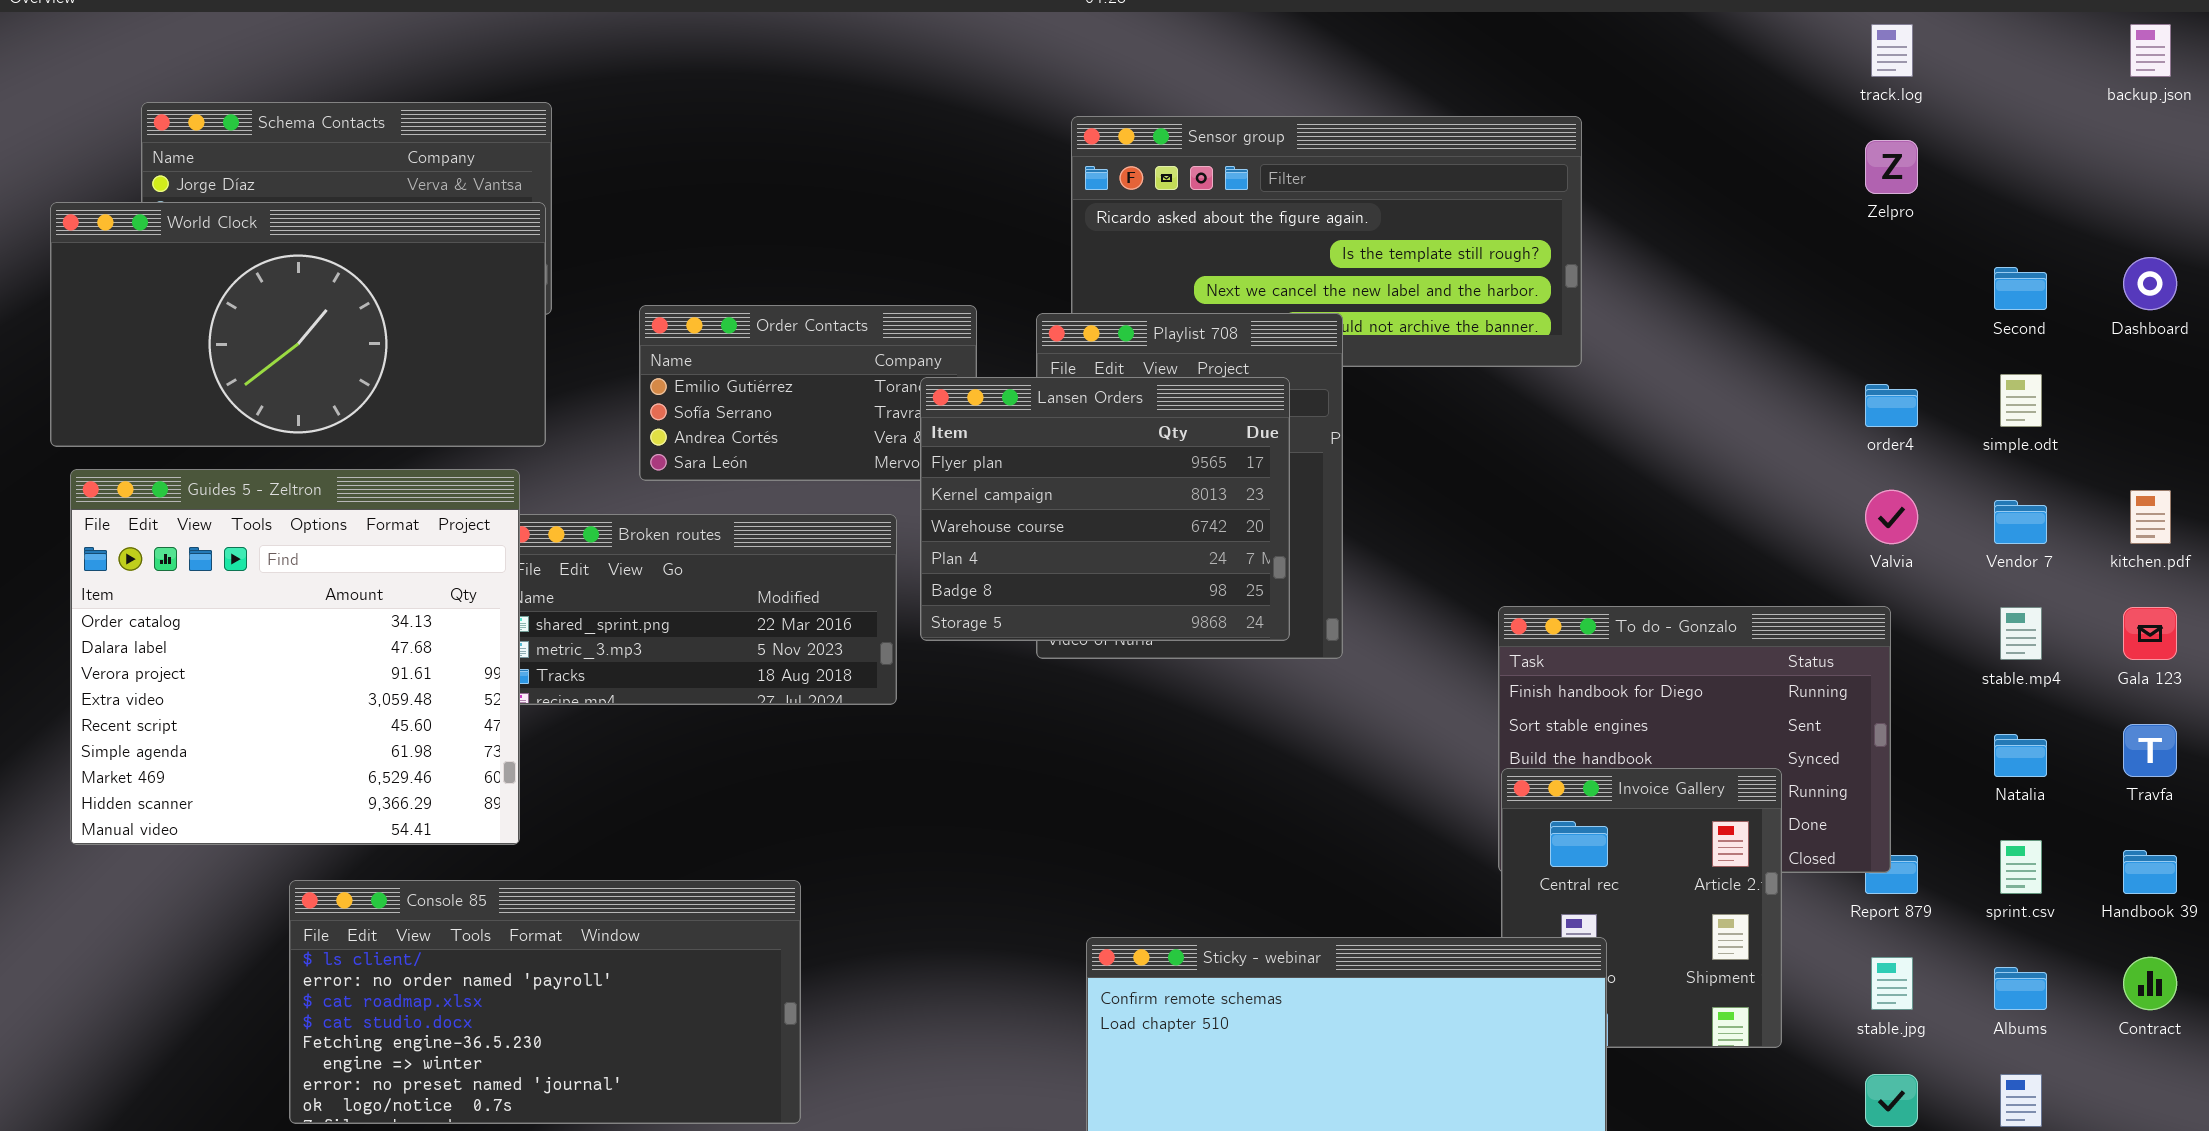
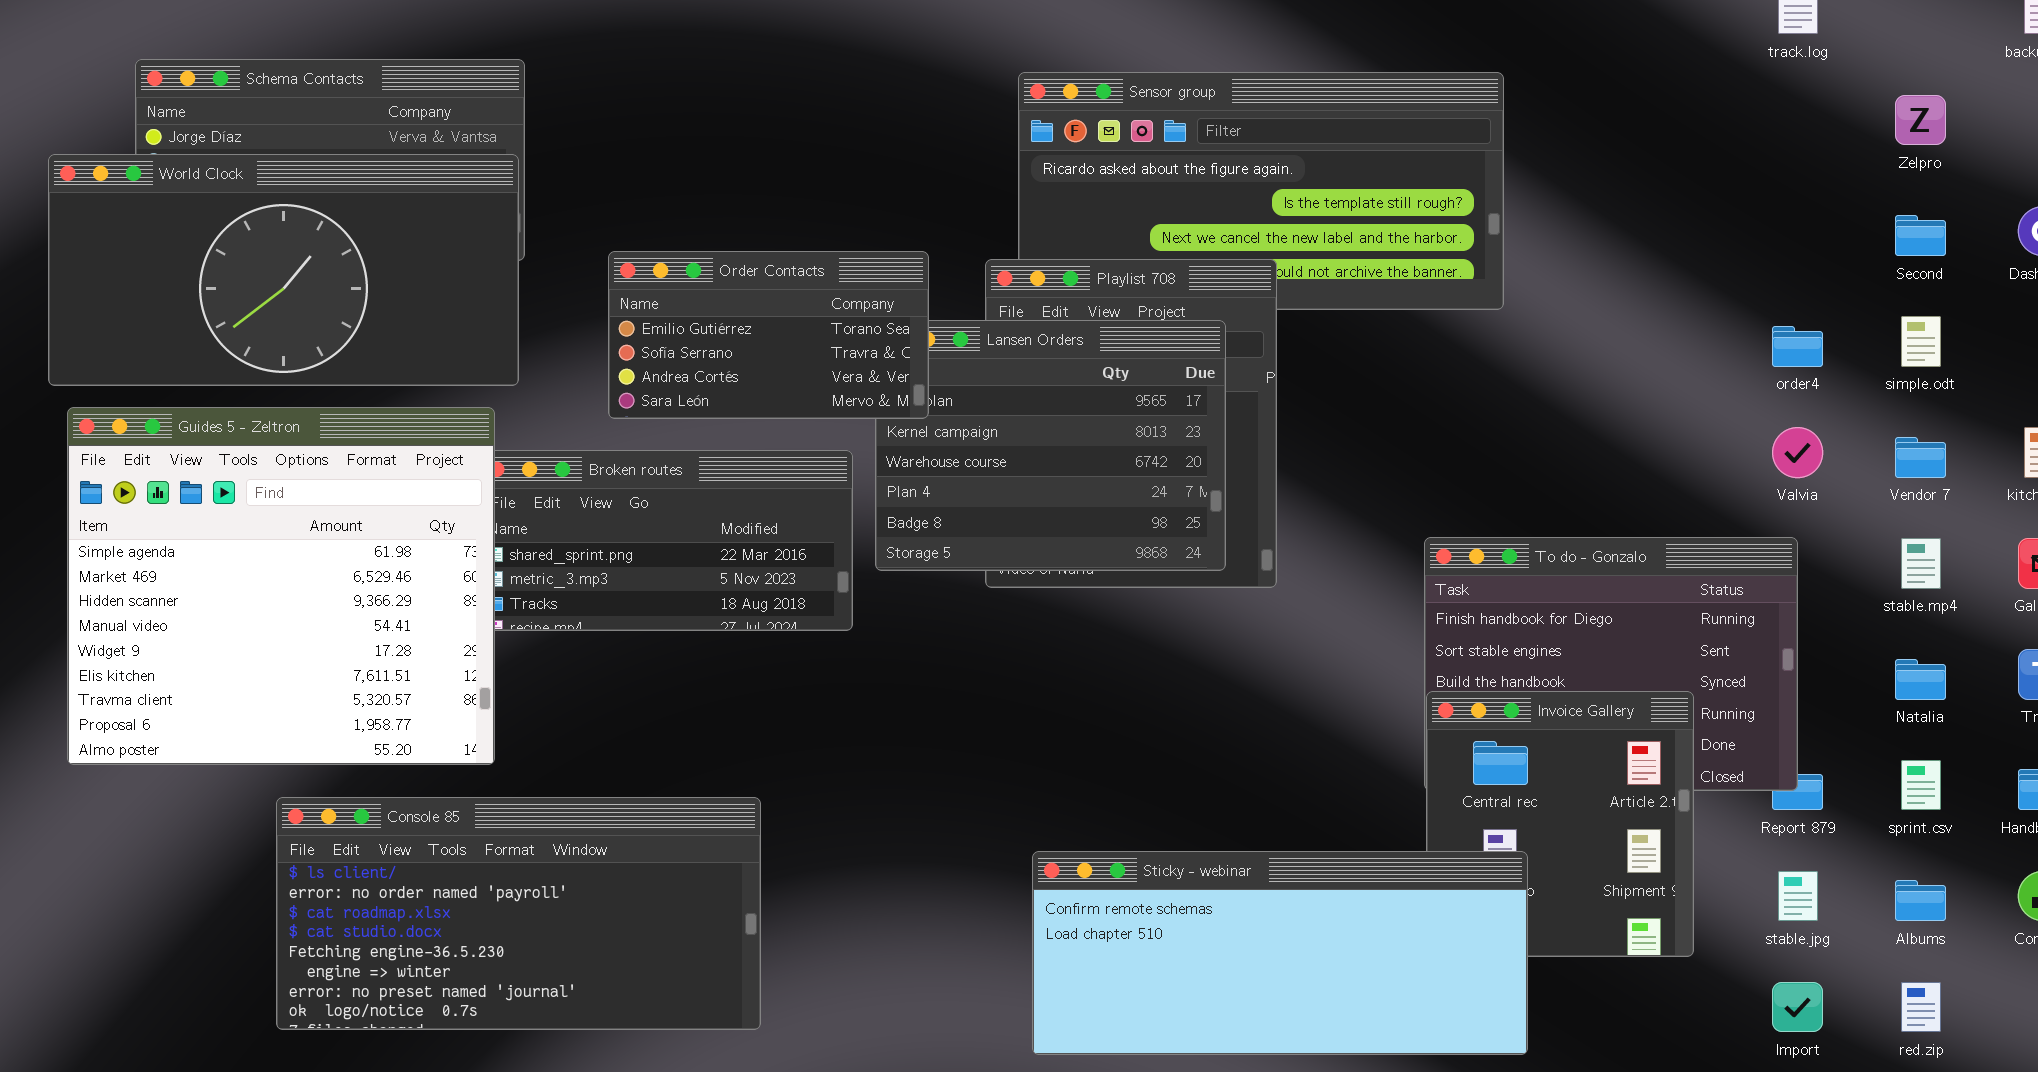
Zelpro: [1865,140,1918,194] -> [1895,95,1946,145], moved
Order Contacts: [639,305,977,481] -> [608,251,929,419], raised
Guides 5 - Zeltron: [70,469,520,845] -> [67,407,495,765], scrolled down 5 rows

